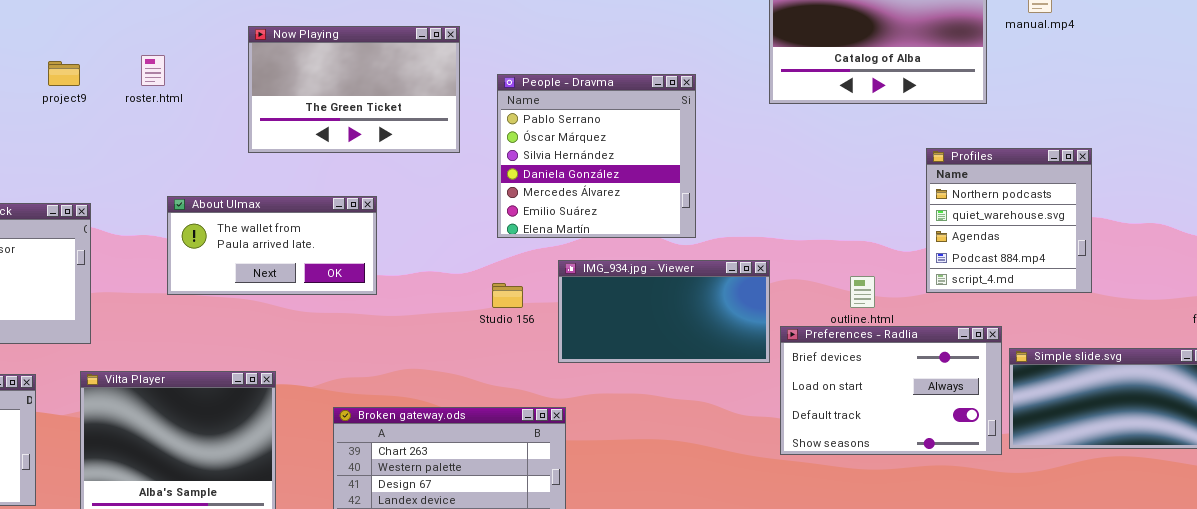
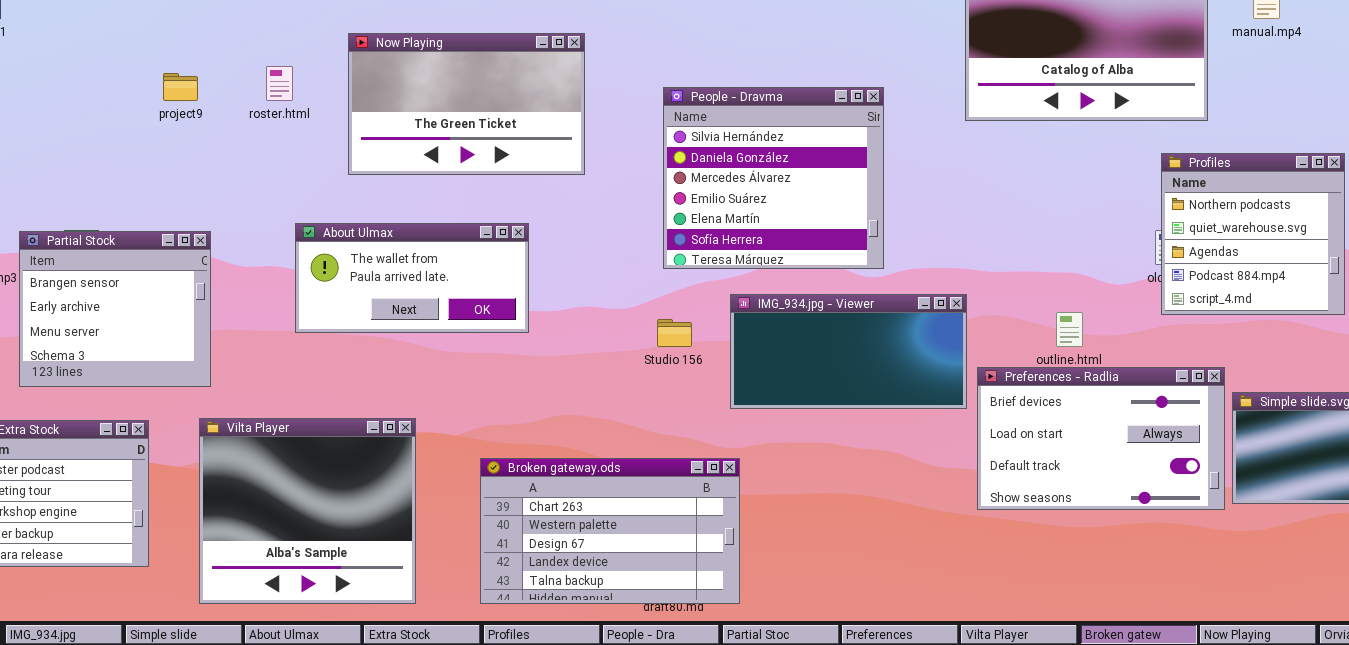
Now Playing: [248,26,460,153] -> [348,33,585,175], moved
People - Dravma: [497,74,696,238] -> [663,87,884,269], scrolled down 2 rows
Profiles: [926,148,1092,293] -> [1161,153,1345,315], moved

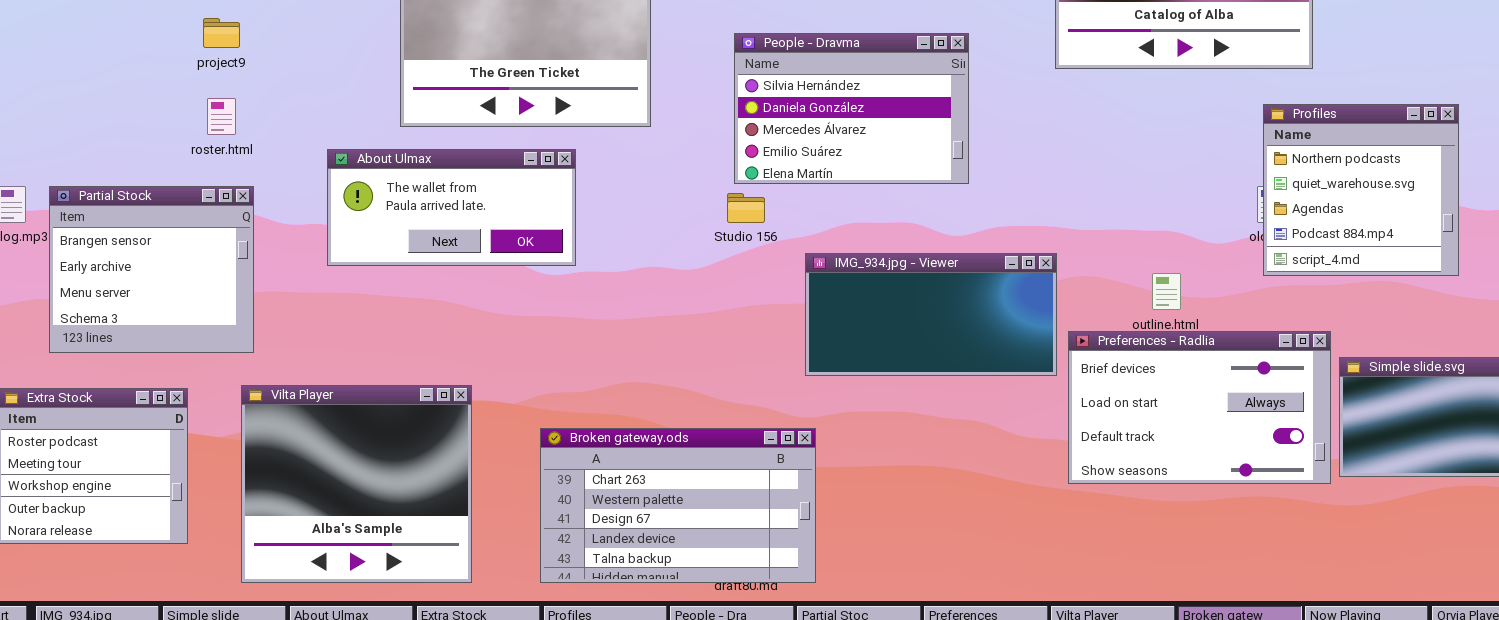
roster.html: [266,66,293,101] -> [207,98,236,135], moved
People - Dravma: [663,87,884,269] -> [734,33,969,184], resized
About Ulmax: [295,223,529,333] -> [327,149,576,266], moved
Studio 156: [657,319,692,347] -> [727,193,765,223], moved

